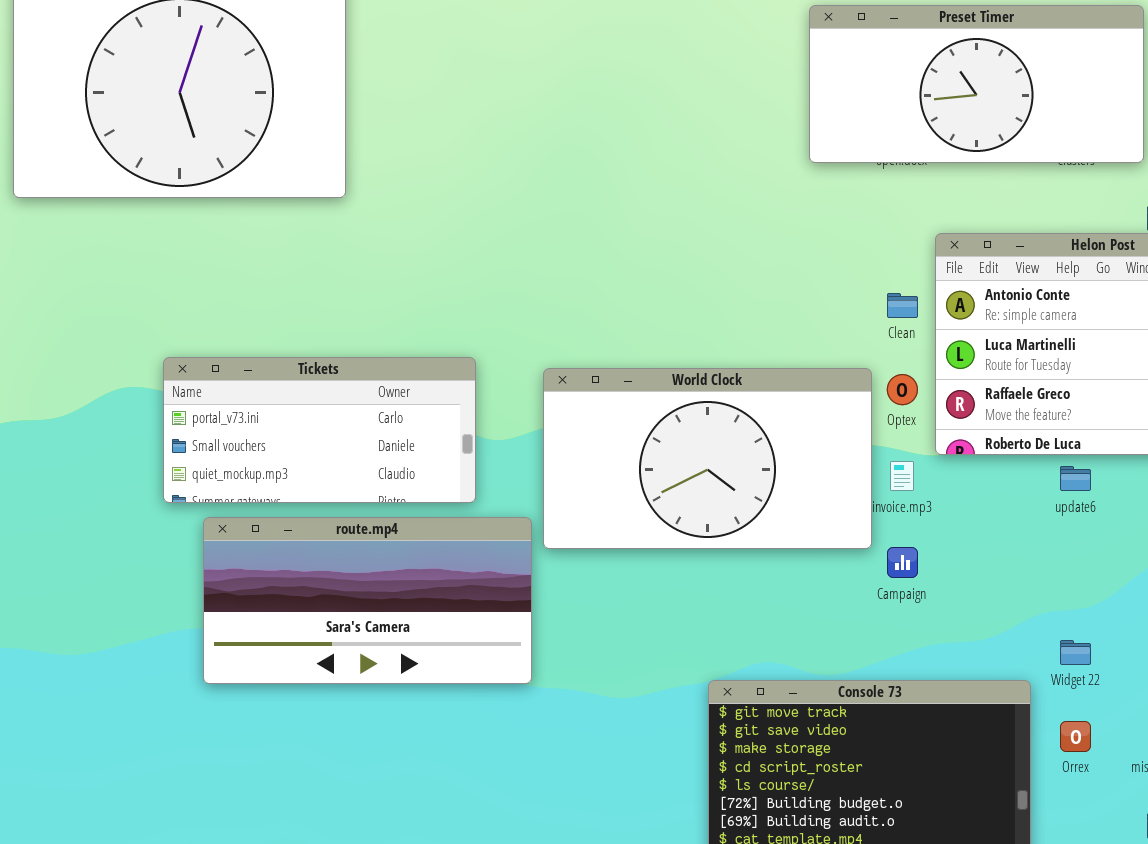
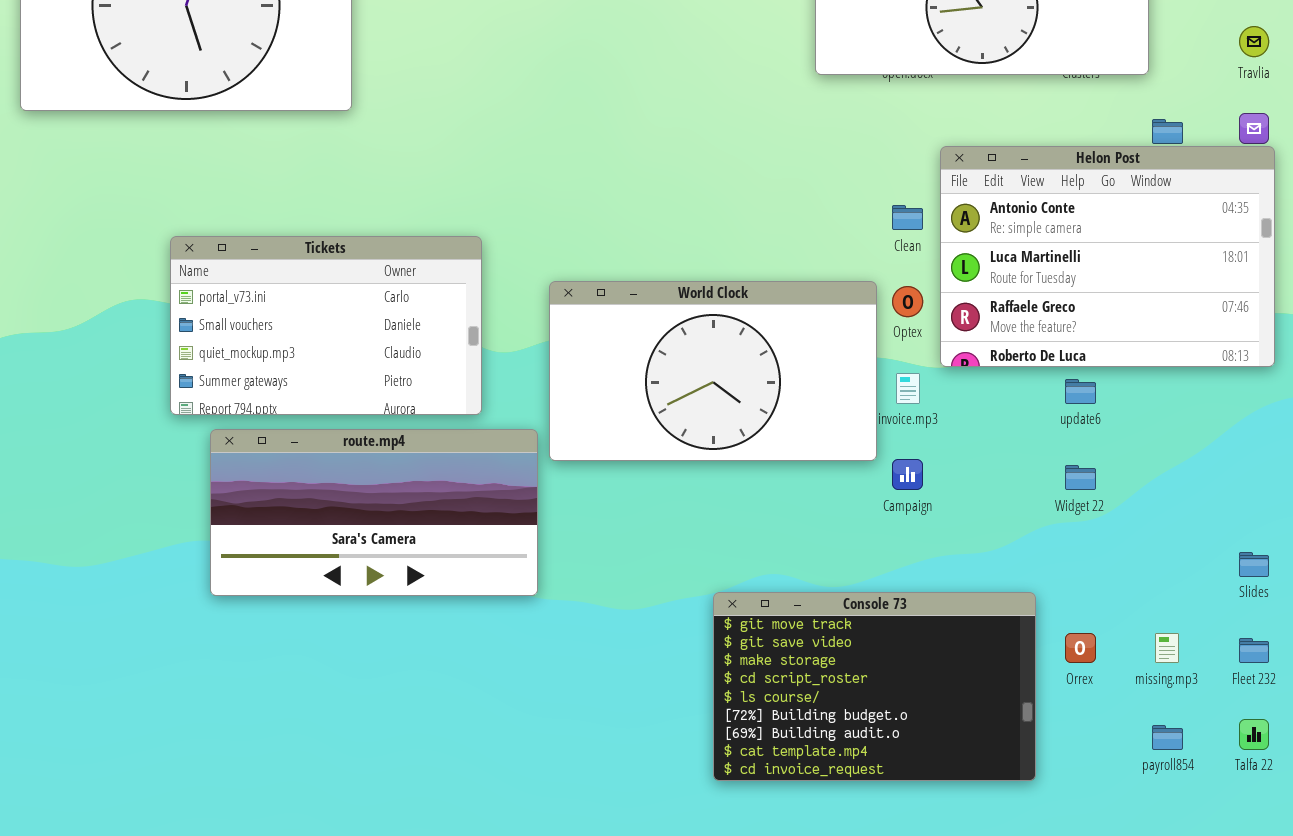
Tickets: [163,357,476,503] -> [170,236,482,415], resized
Widget 22: [1060,640,1091,665] -> [1065,465,1096,490], moved

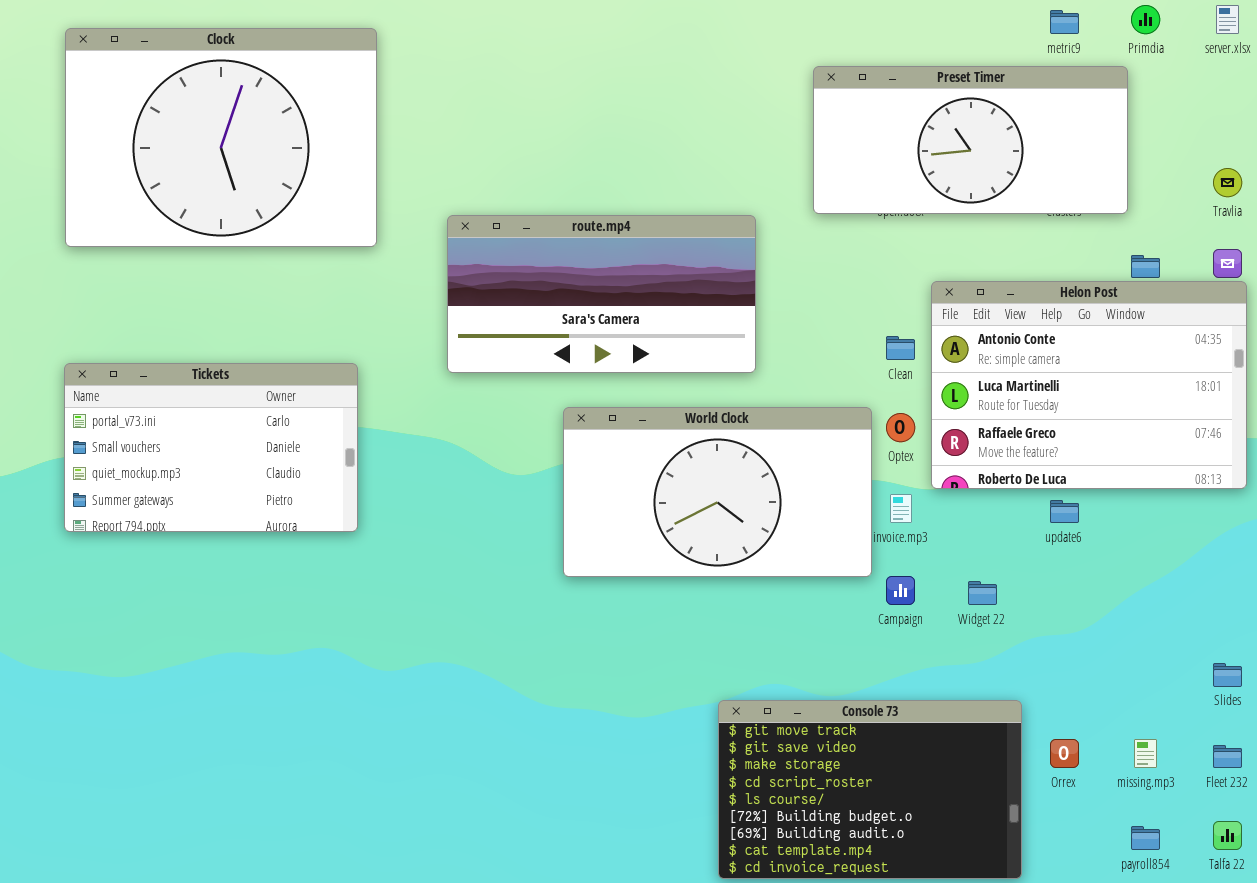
Tickets: [170,236,482,415] -> [64,363,358,532], moved
route.mp4: [210,429,538,596] -> [447,215,756,373], moved
Widget 22: [1065,465,1096,490] -> [968,581,997,605], moved

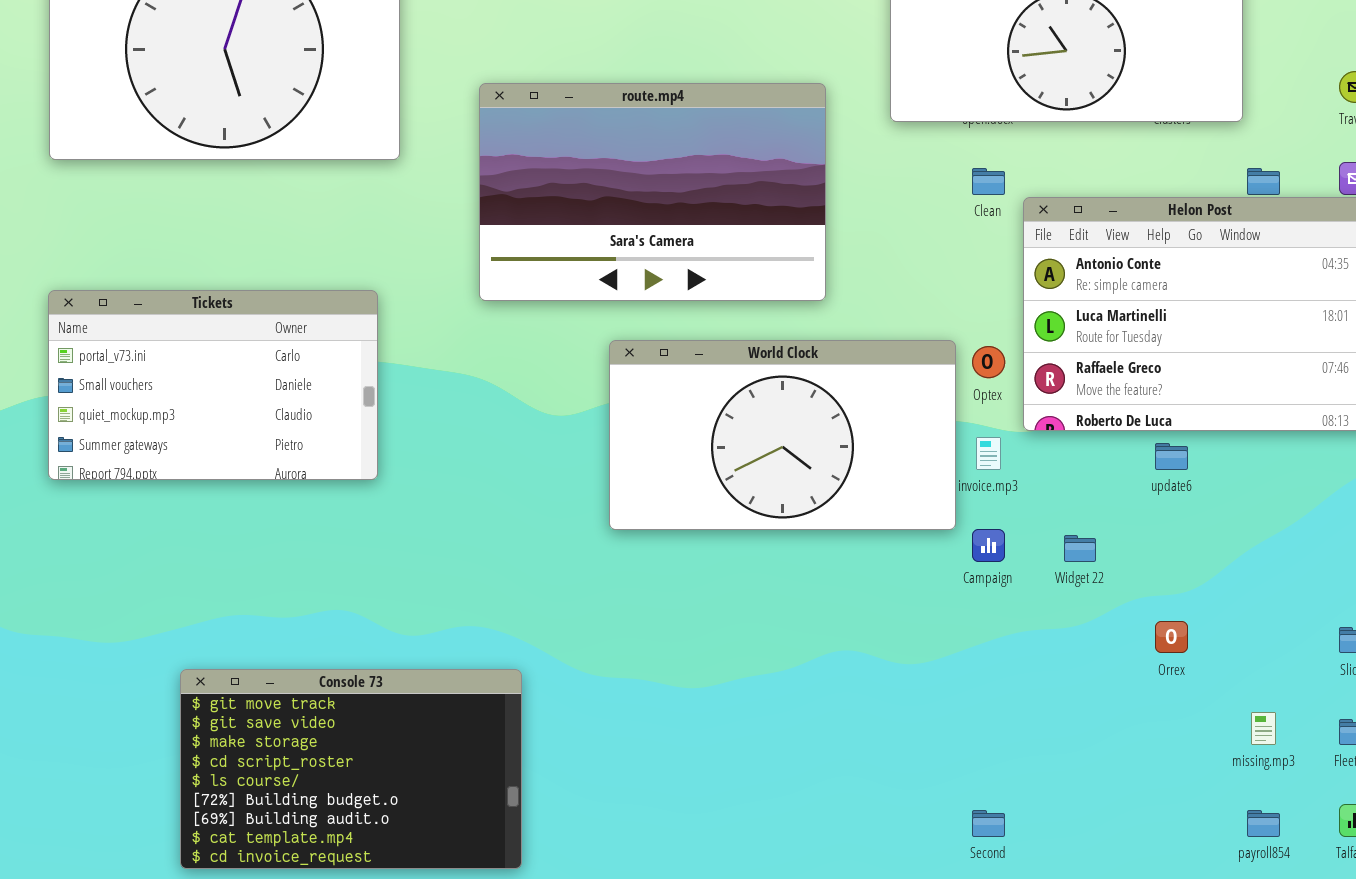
route.mp4: [447,215,756,373] -> [479,83,826,301], resized
Clean: [886,336,915,360] -> [972,168,1005,195], moved
Console 73: [718,700,1022,879] -> [180,669,522,869], moved
Orrex: [1050,739,1079,768] -> [1155,621,1188,653], moved

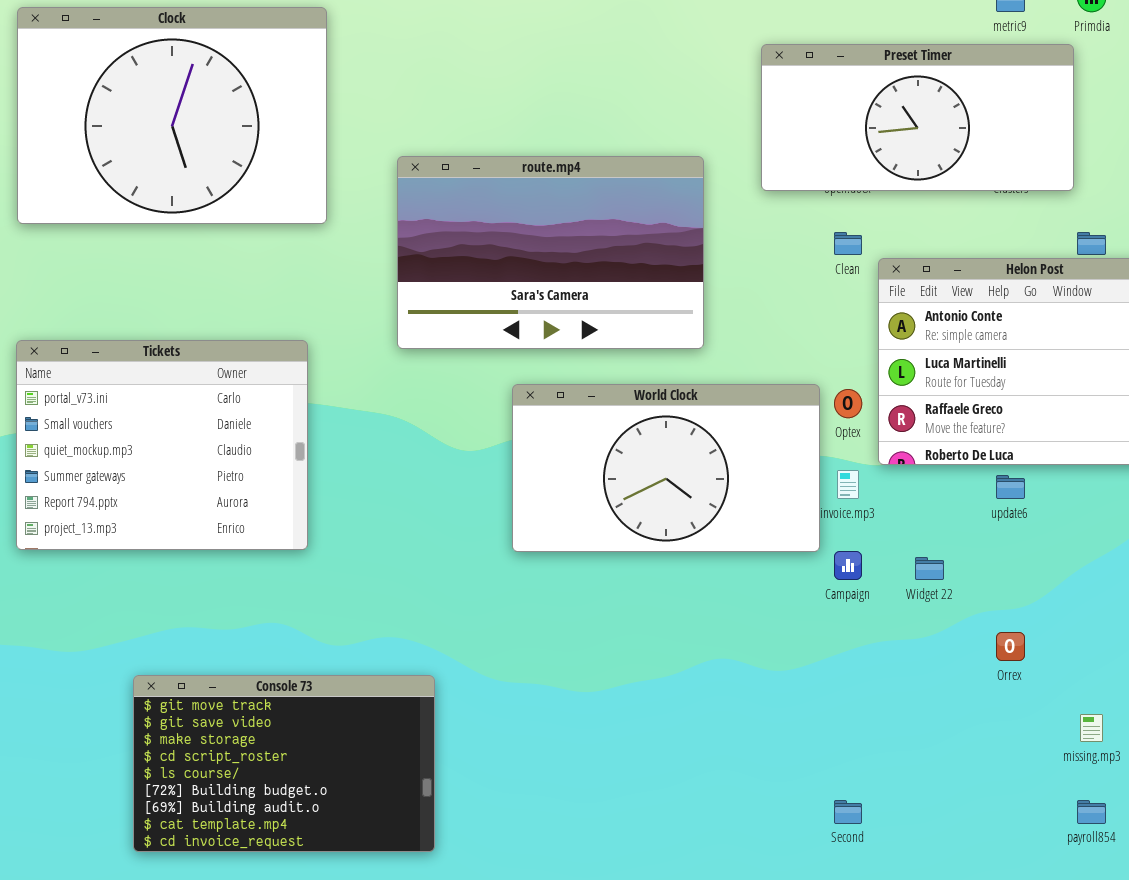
Tickets: [48,290,378,480] -> [16,340,308,550], resized

